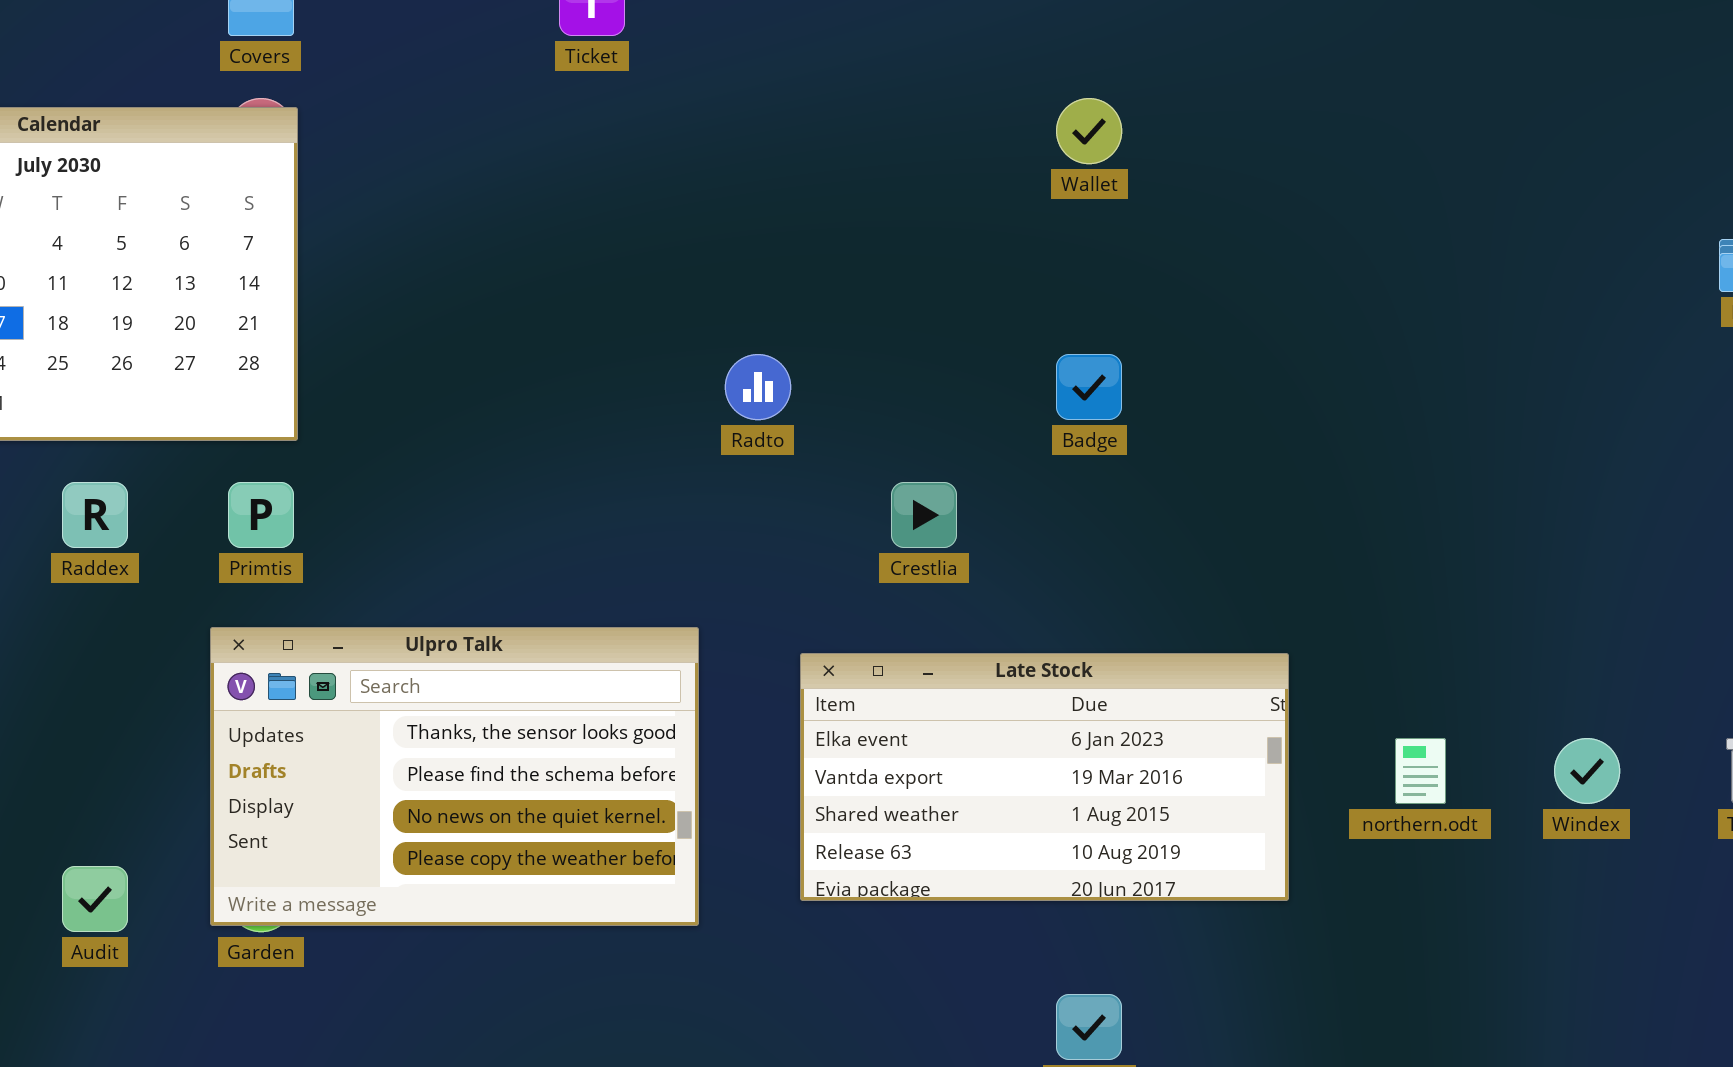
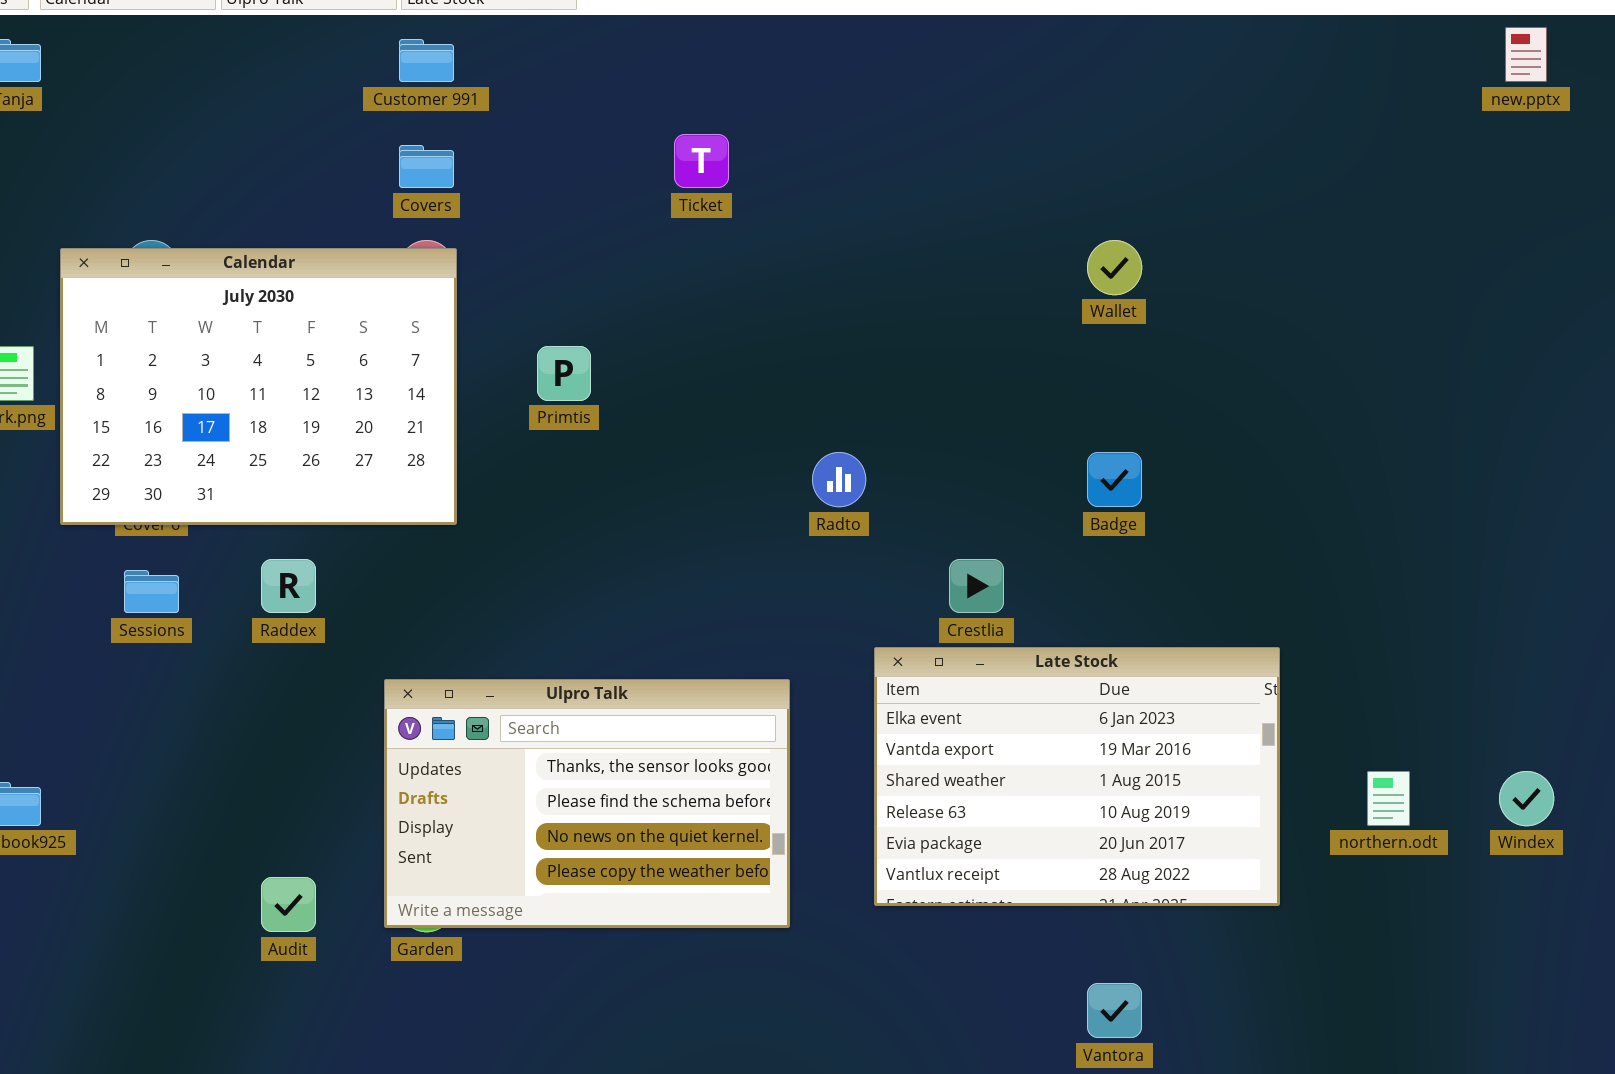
Primtis: [228,482,294,548] -> [537,346,591,401], moved
Late Stock: [800,653,1289,901] -> [874,647,1280,906], resized

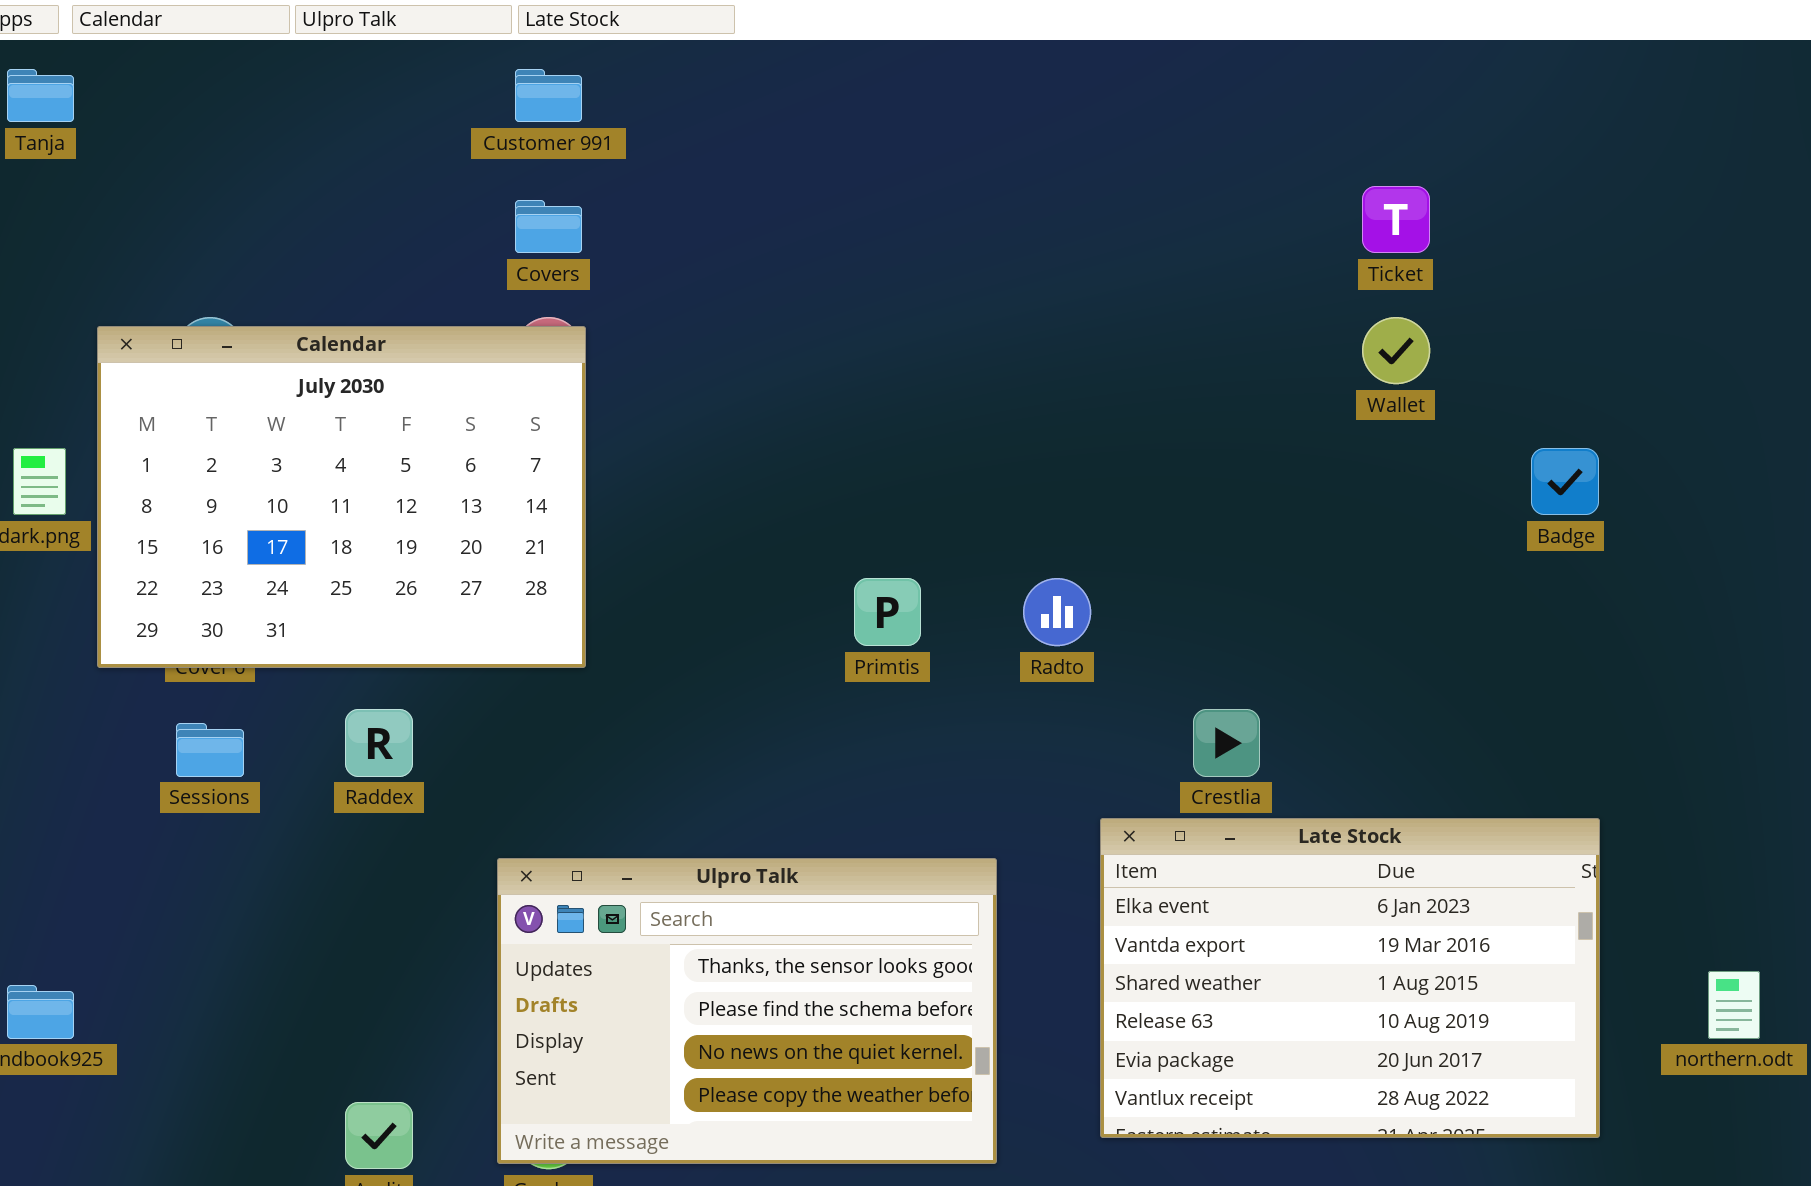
Ticket: [674,134,729,188] -> [1362,186,1430,253], moved
Primtis: [537,346,591,401] -> [854,578,921,646], moved
Badge: [1087,452,1142,507] -> [1531,448,1599,515], moved

